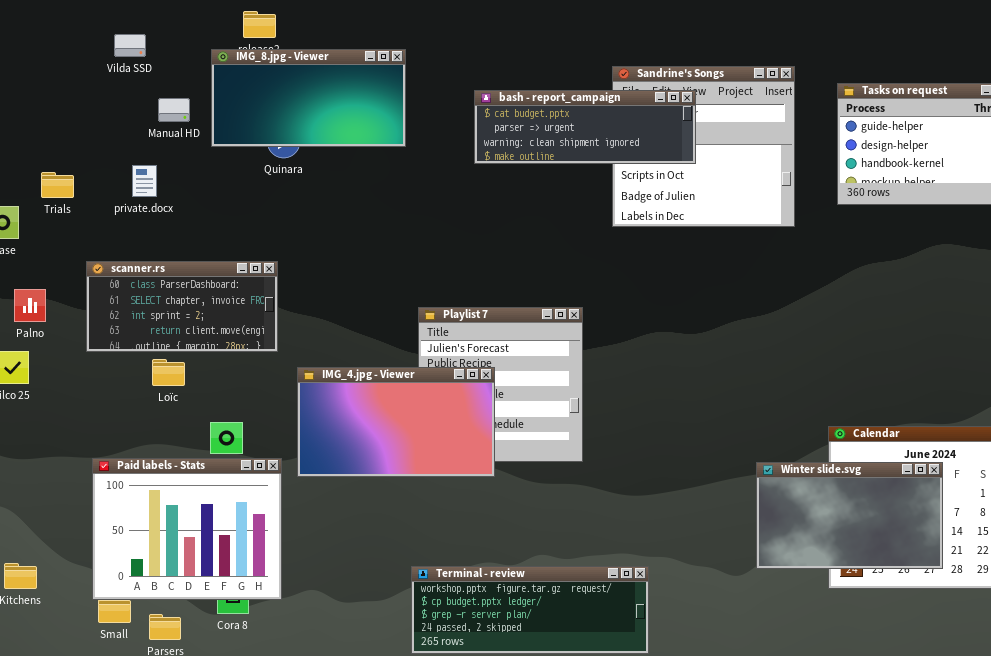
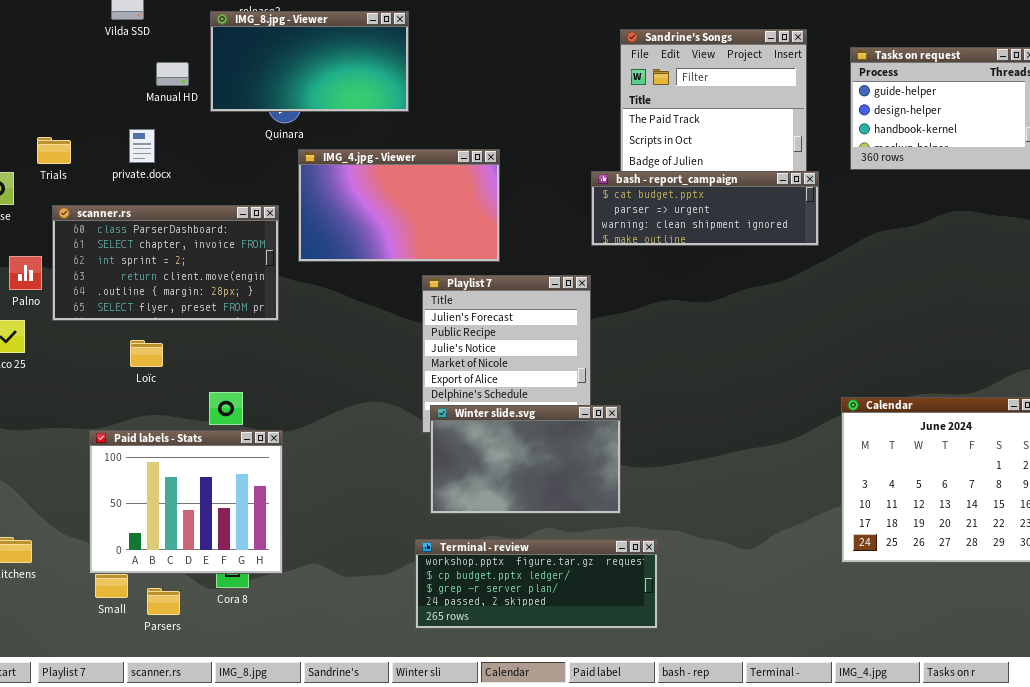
bash - report_campaign: [474,90,696,164] -> [591,171,819,246], moved
scanner.rs: [86,261,278,352] -> [52,205,279,321], resized
Loïc: [152,359,185,386] -> [130,340,163,367], moved
IMG_4.jpg - Viewer: [297,367,495,477] -> [298,149,500,262], moved
Winter slide.svg: [756,462,943,569] -> [430,405,621,514], moved

